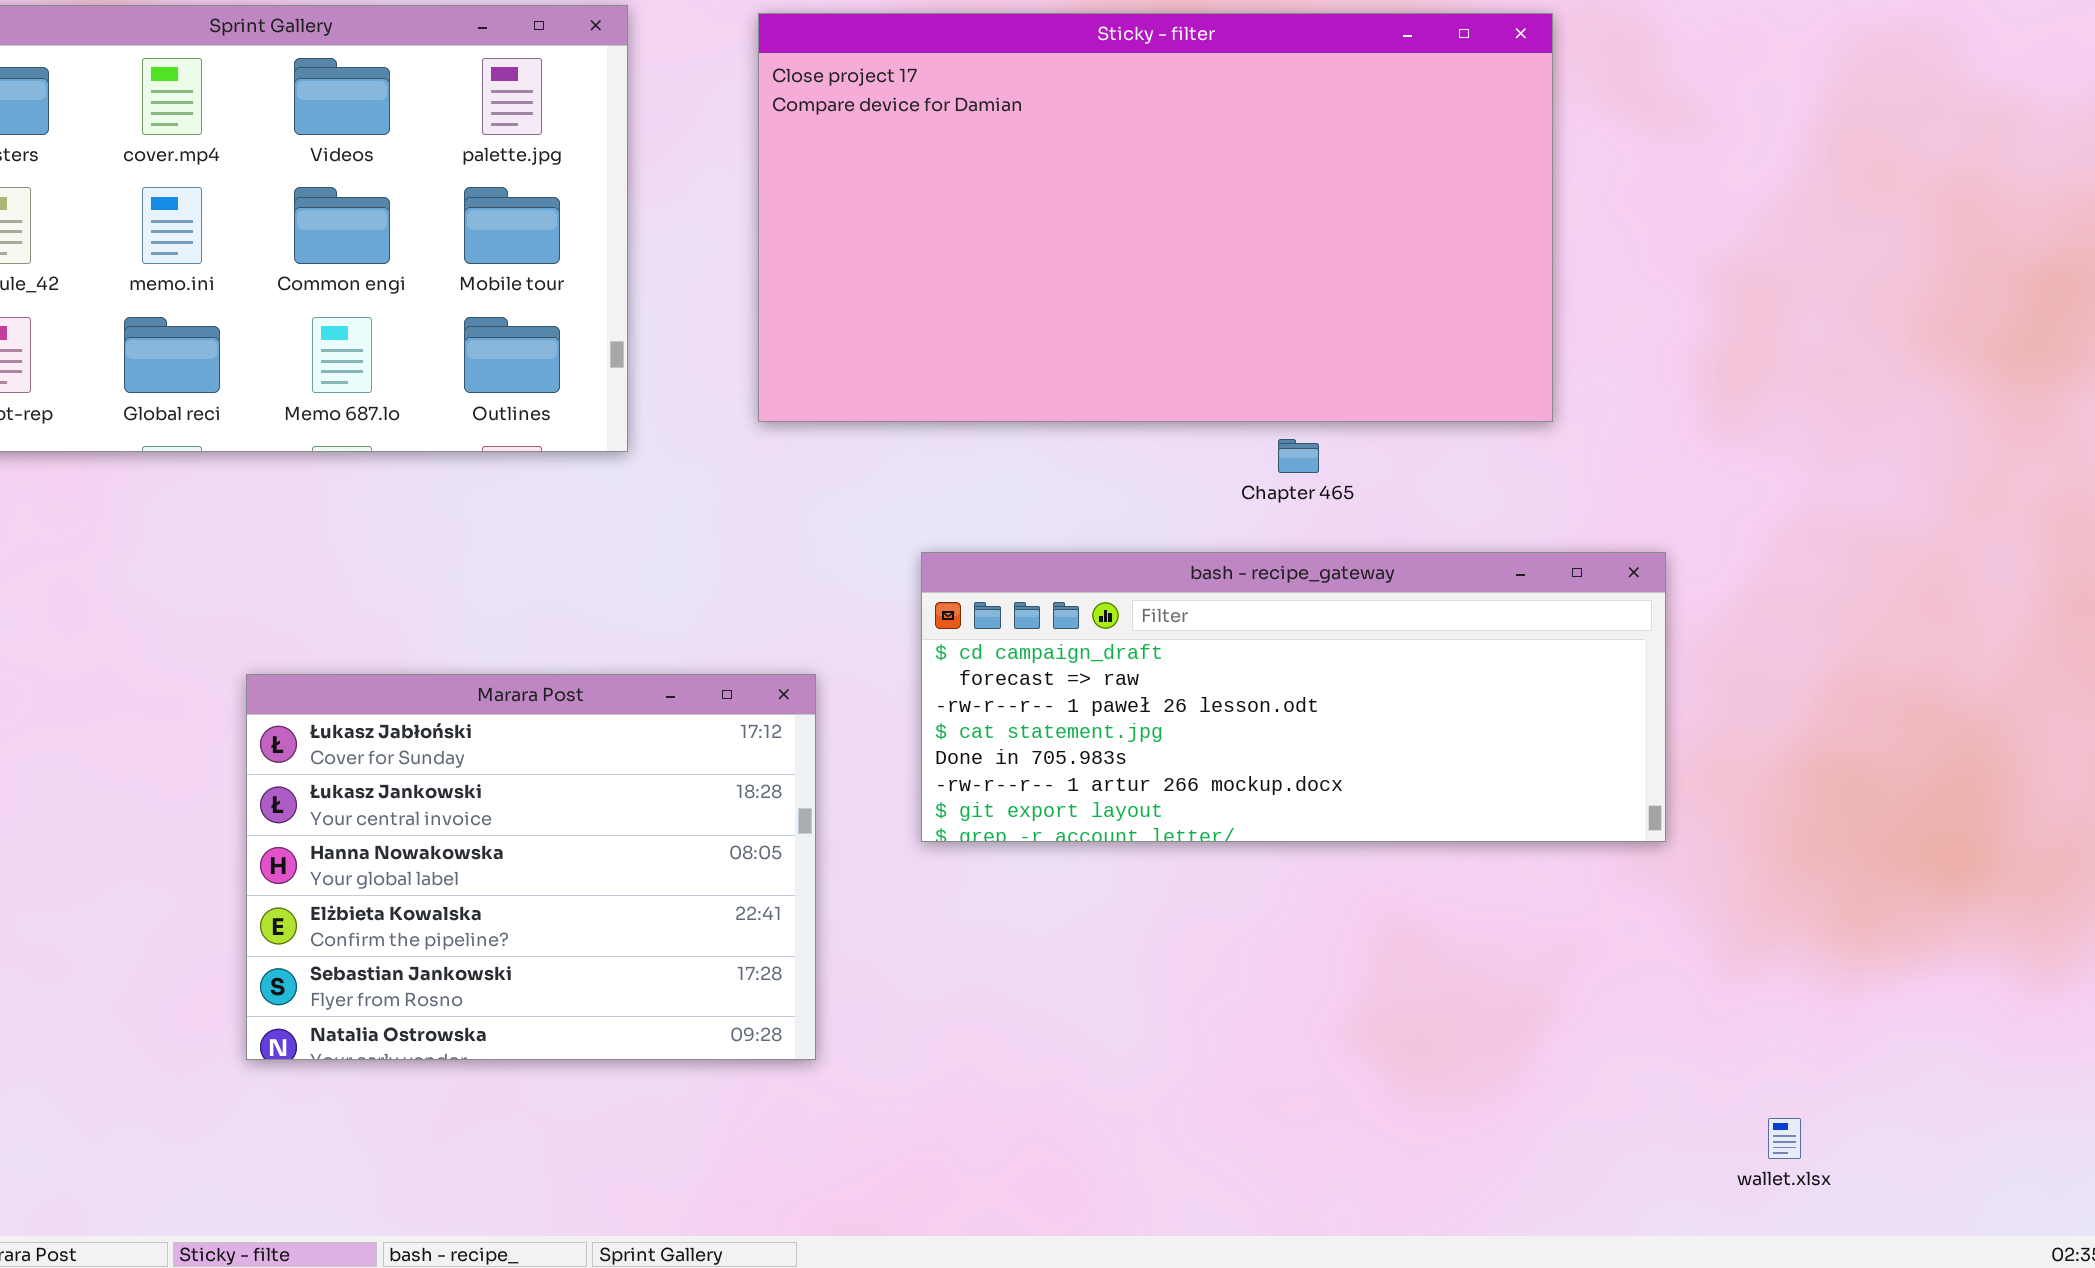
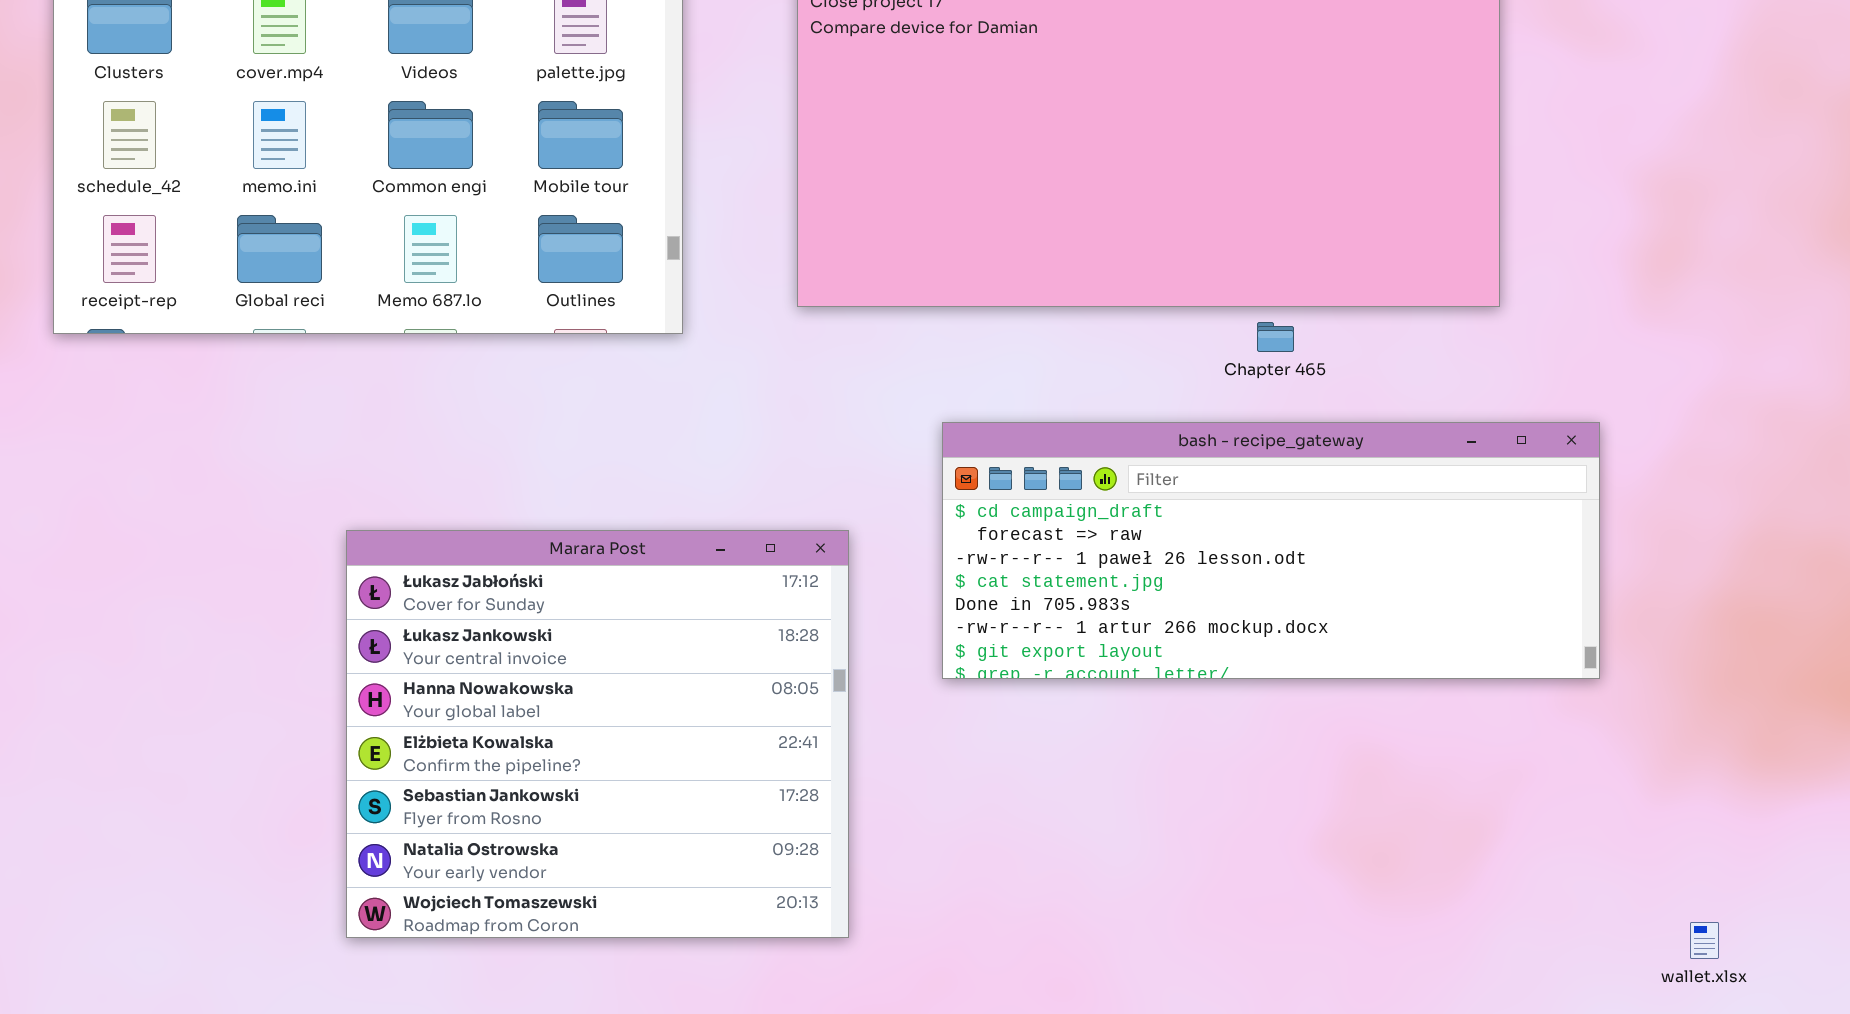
Marara Post: [246,674,816,1060] -> [346,530,849,938], resized

